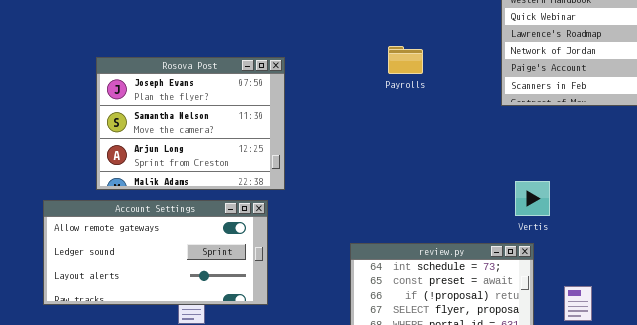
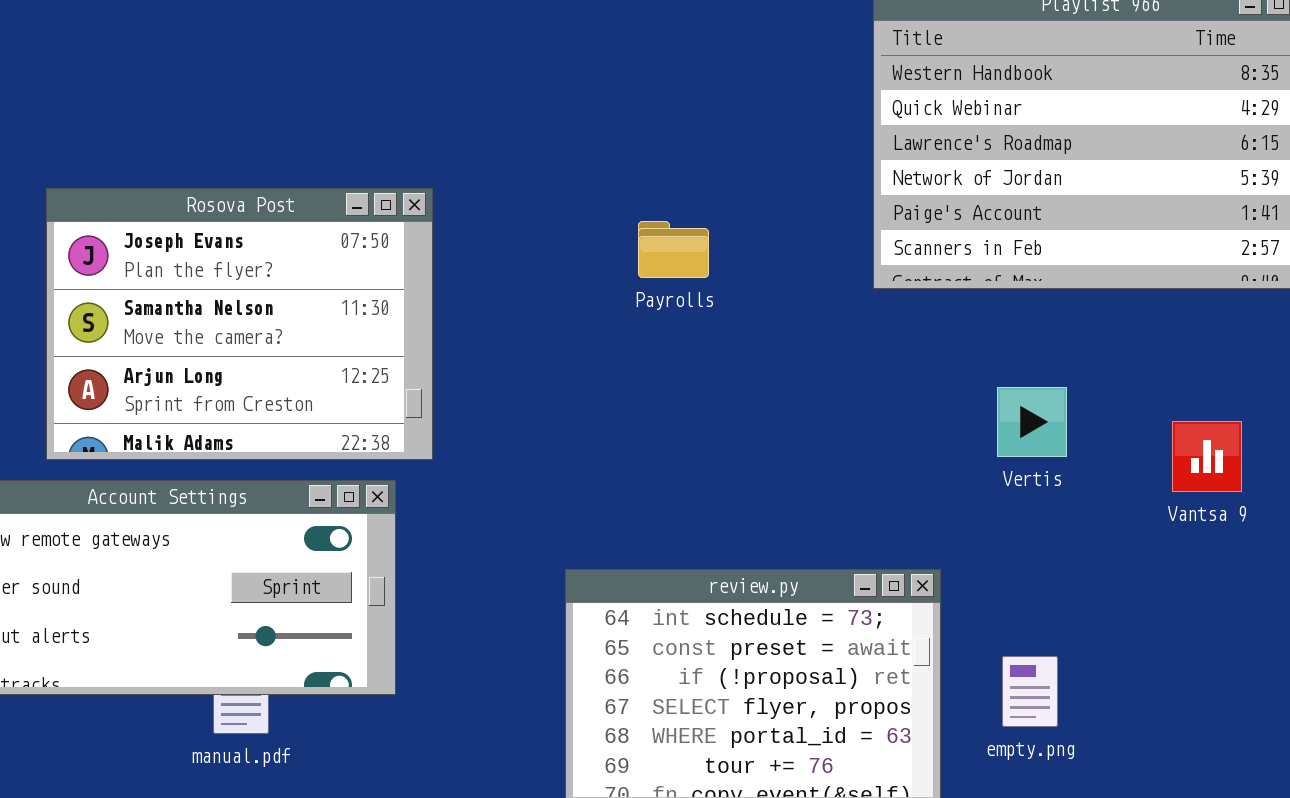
Payrolls: [388,46,423,74] -> [638,221,709,278], moved
Vertis: [515,181,550,216] -> [997,387,1067,457], moved

